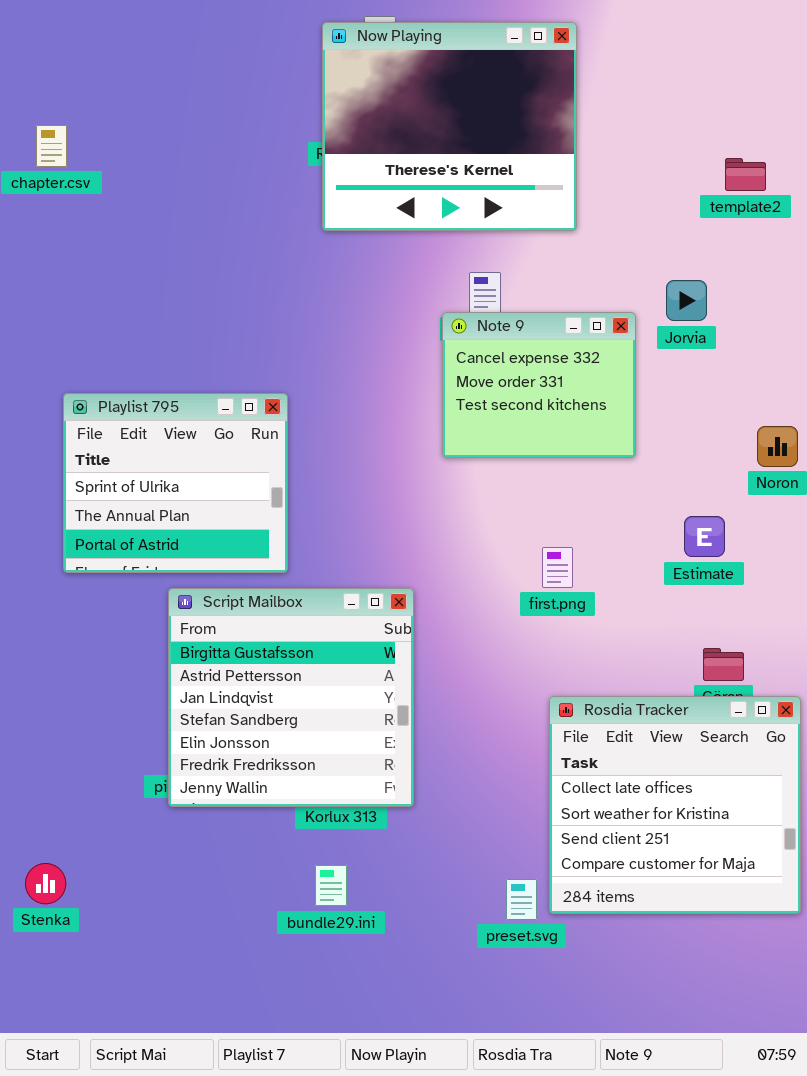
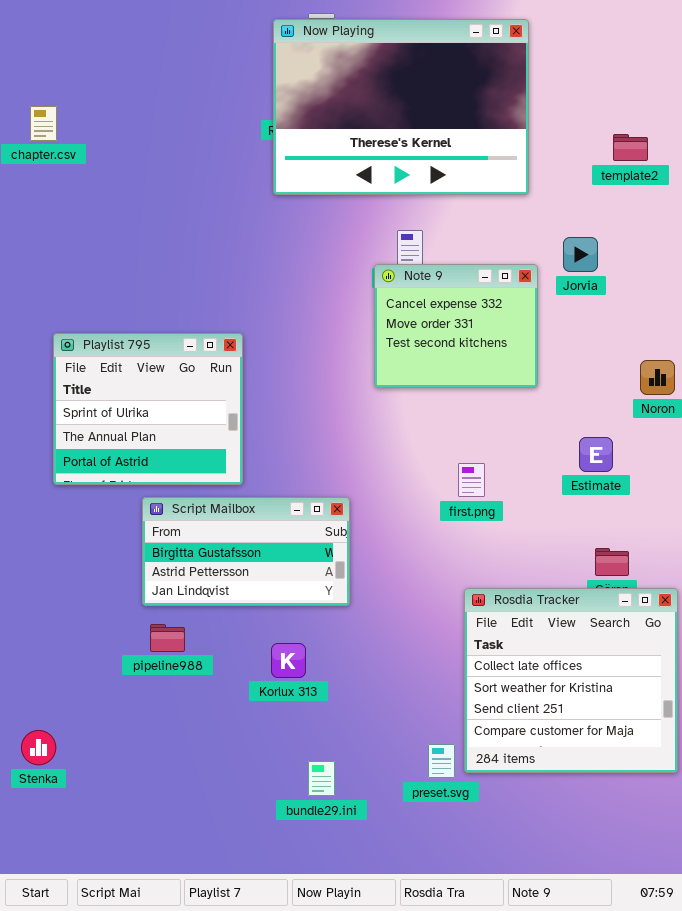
Now Playing: [322,22,577,231] -> [273,19,529,195], resized
Script Mailbox: [168,588,414,807] -> [142,497,350,606], resized
bundle29.ini: [315,865,347,906] -> [308,761,335,796], moved

